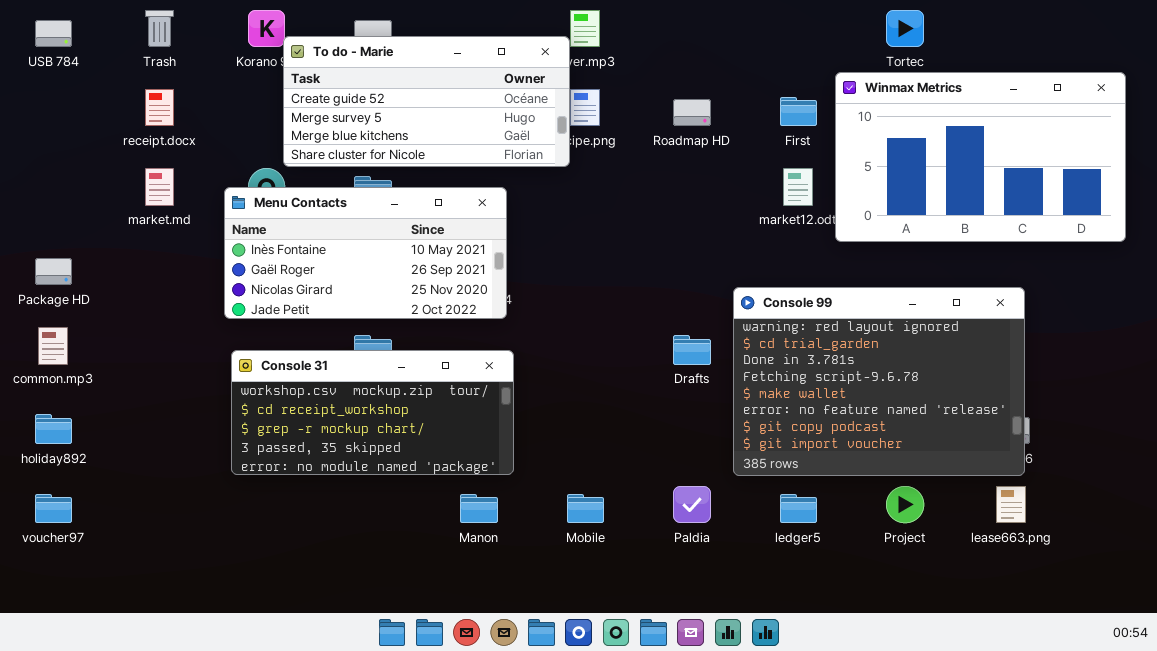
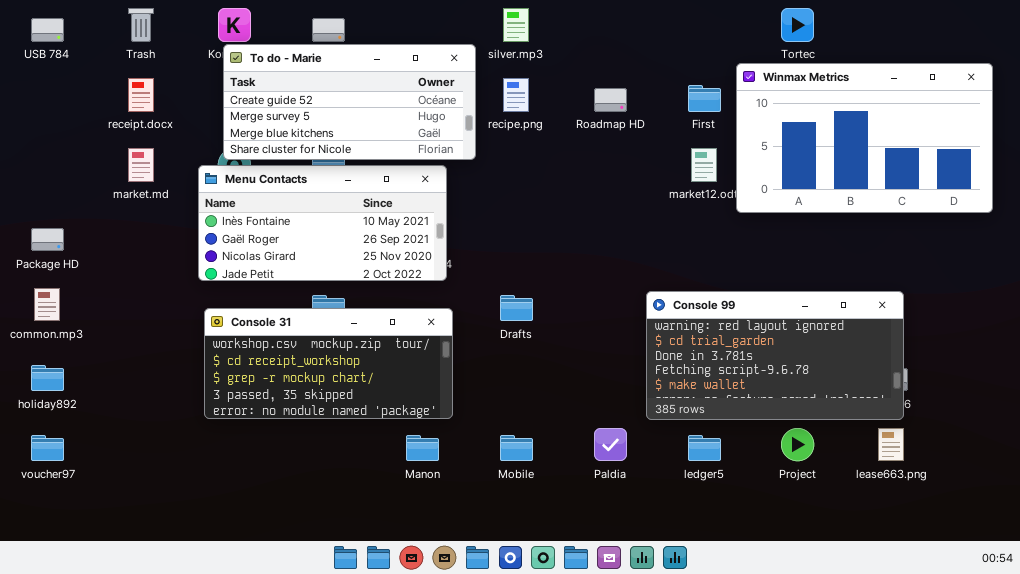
To do - Marie: [283,36,570,167] -> [223,44,476,160], moved
Console 99: [733,287,1025,476] -> [646,291,904,420], resized
Drafts: [673,335,711,365] -> [500,295,533,321], moved

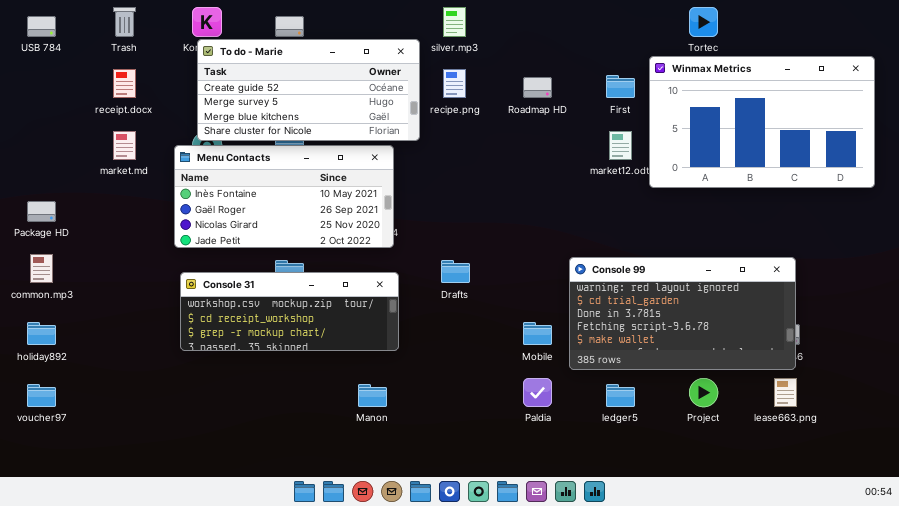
Console 31: [204,308,453,419] -> [180,272,399,351], resized
Mobile: [500,435,533,461] -> [523,322,552,345], moved

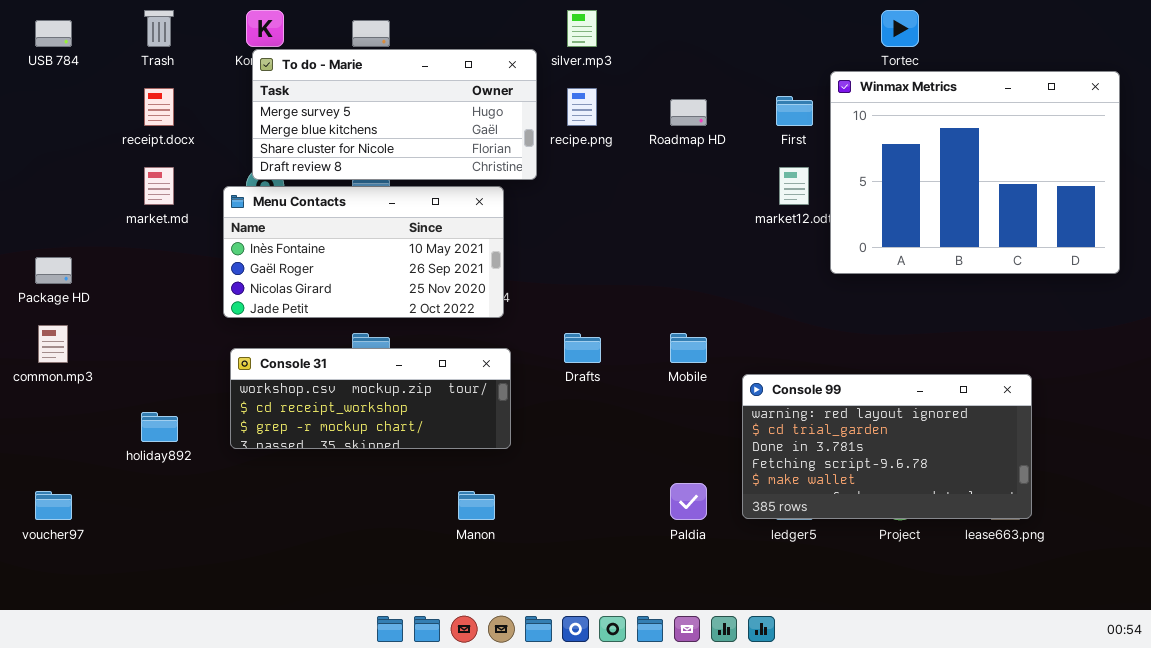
To do - Marie: [197,39,420,141] -> [252,49,537,180], scrolled down 1 row
Winmax Metrics: [649,56,875,188] -> [830,71,1120,274], resized
Console 99: [569,257,796,370] -> [742,374,1032,519], moved
holiday892: [27,322,56,345] -> [141,412,178,442], moved
Mobile: [523,322,552,345] -> [670,333,707,363], moved

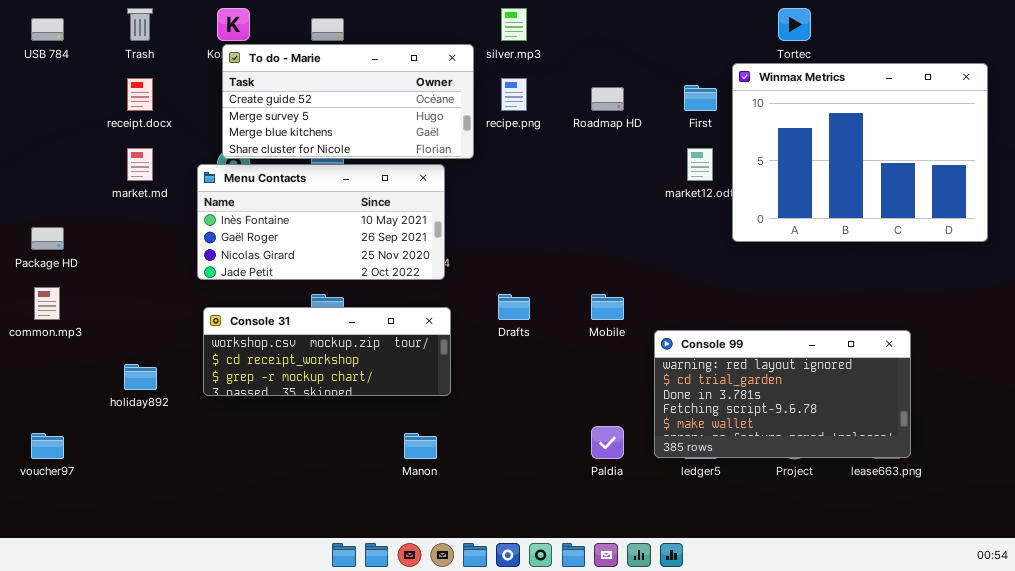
To do - Marie: [252,49,537,180] -> [222,44,474,159], scrolled up 1 row

